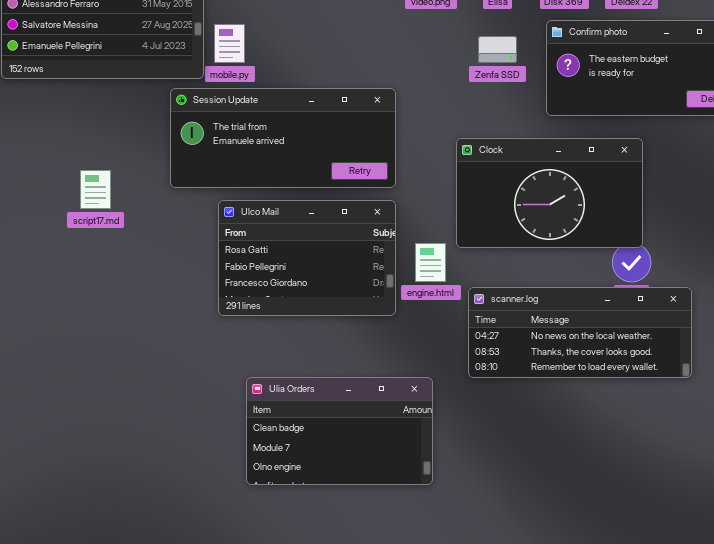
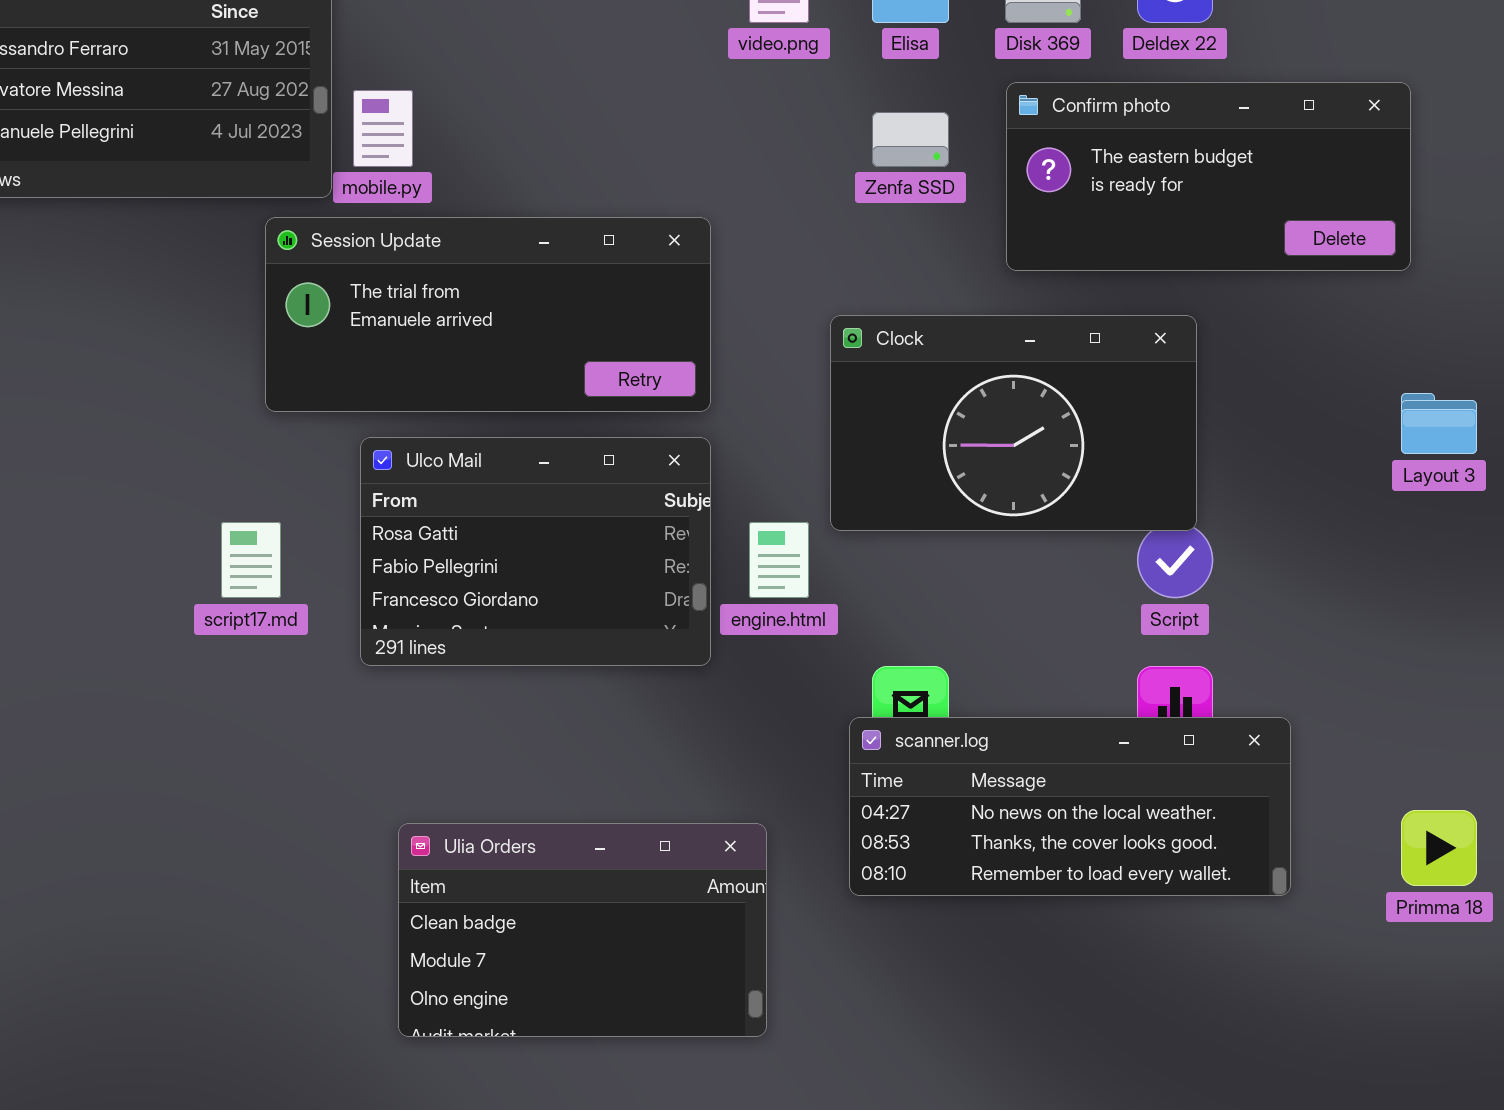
script17.md: [80,170,111,209] -> [221,522,281,598], moved
scanner.log: [468,287,692,378] -> [849,717,1291,896], moved
Ulia Orders: [246,377,433,485] -> [398,823,767,1037], moved

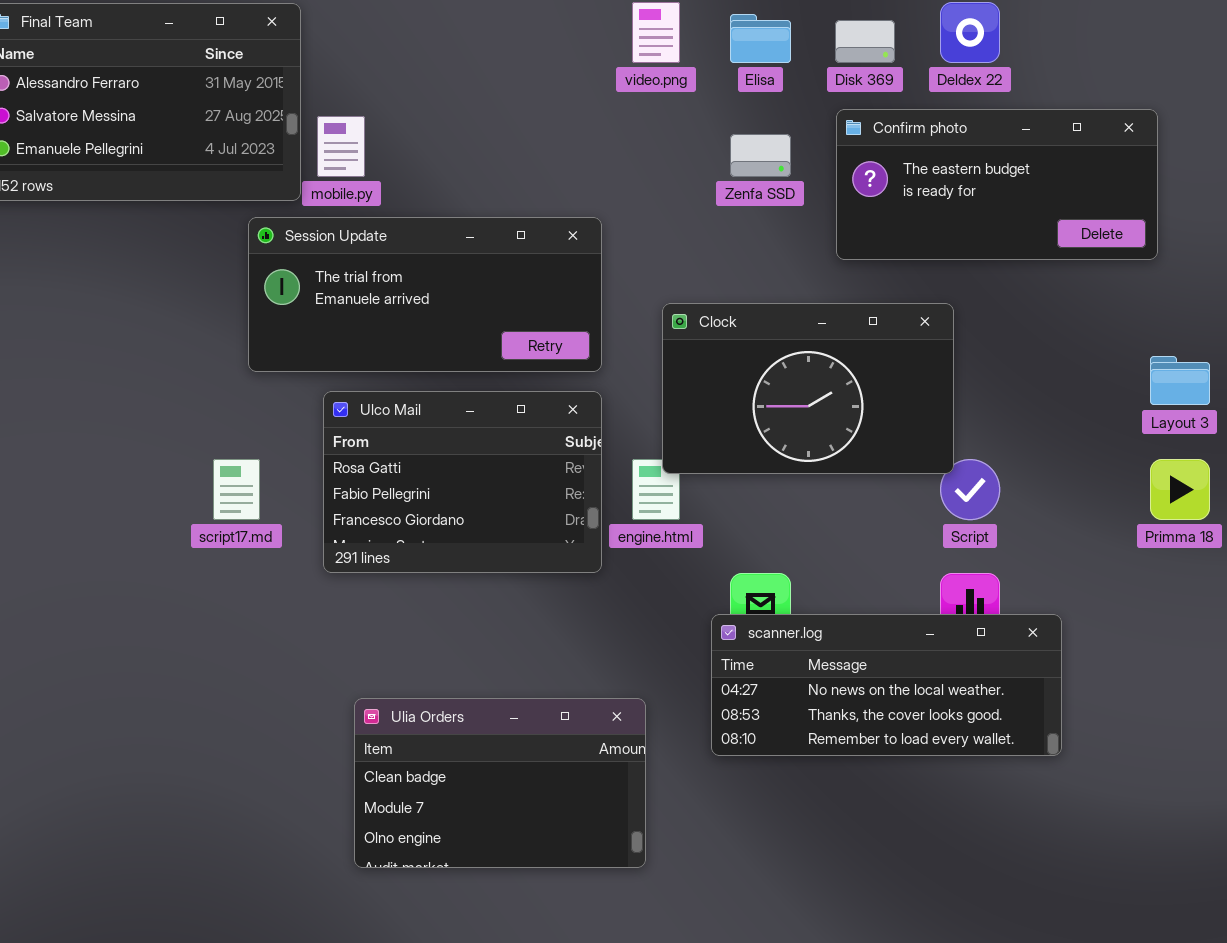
Clock: [830,315,1197,531] -> [662,303,954,474], moved
Primma 18: [1401,810,1477,886] -> [1150,459,1210,520], moved

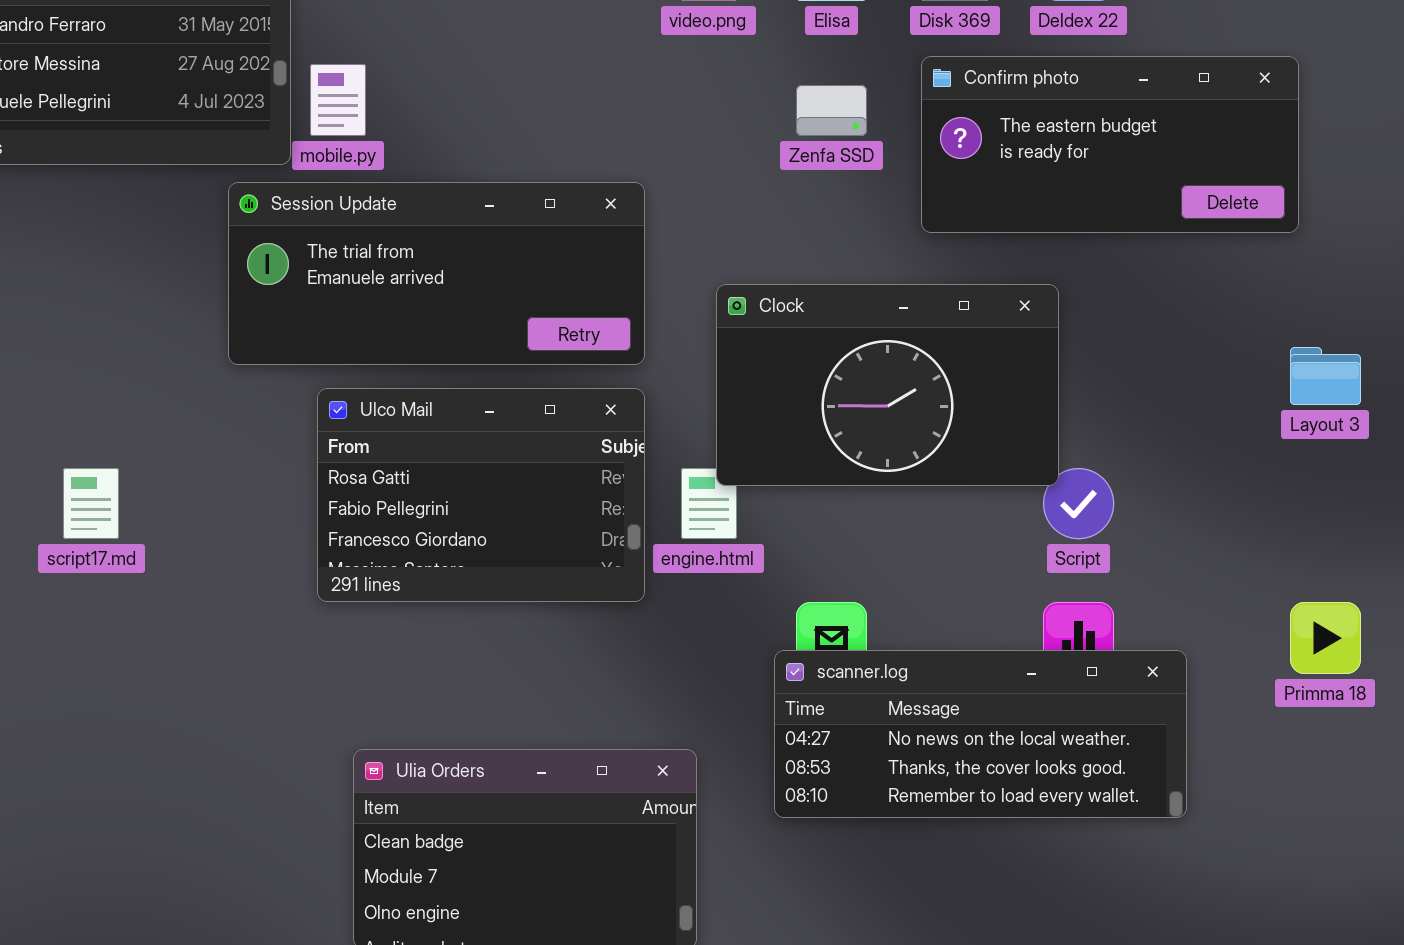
script17.md: [213,459,260,520] -> [63,468,119,539], moved
Primma 18: [1150,459,1210,520] -> [1290,602,1361,674], moved

